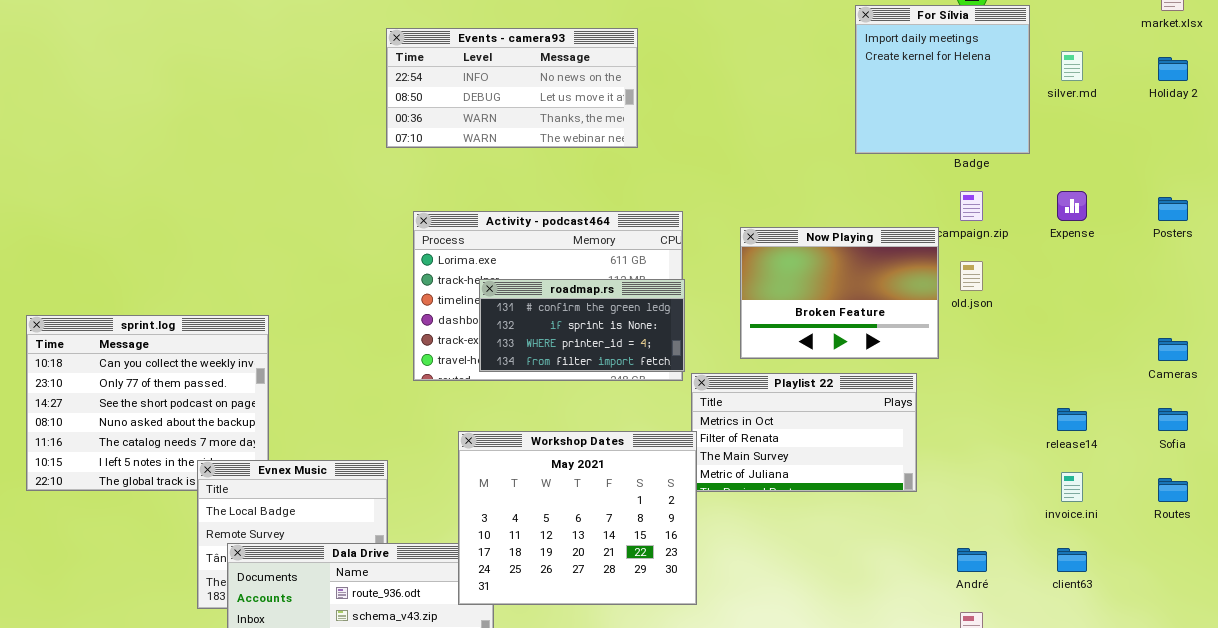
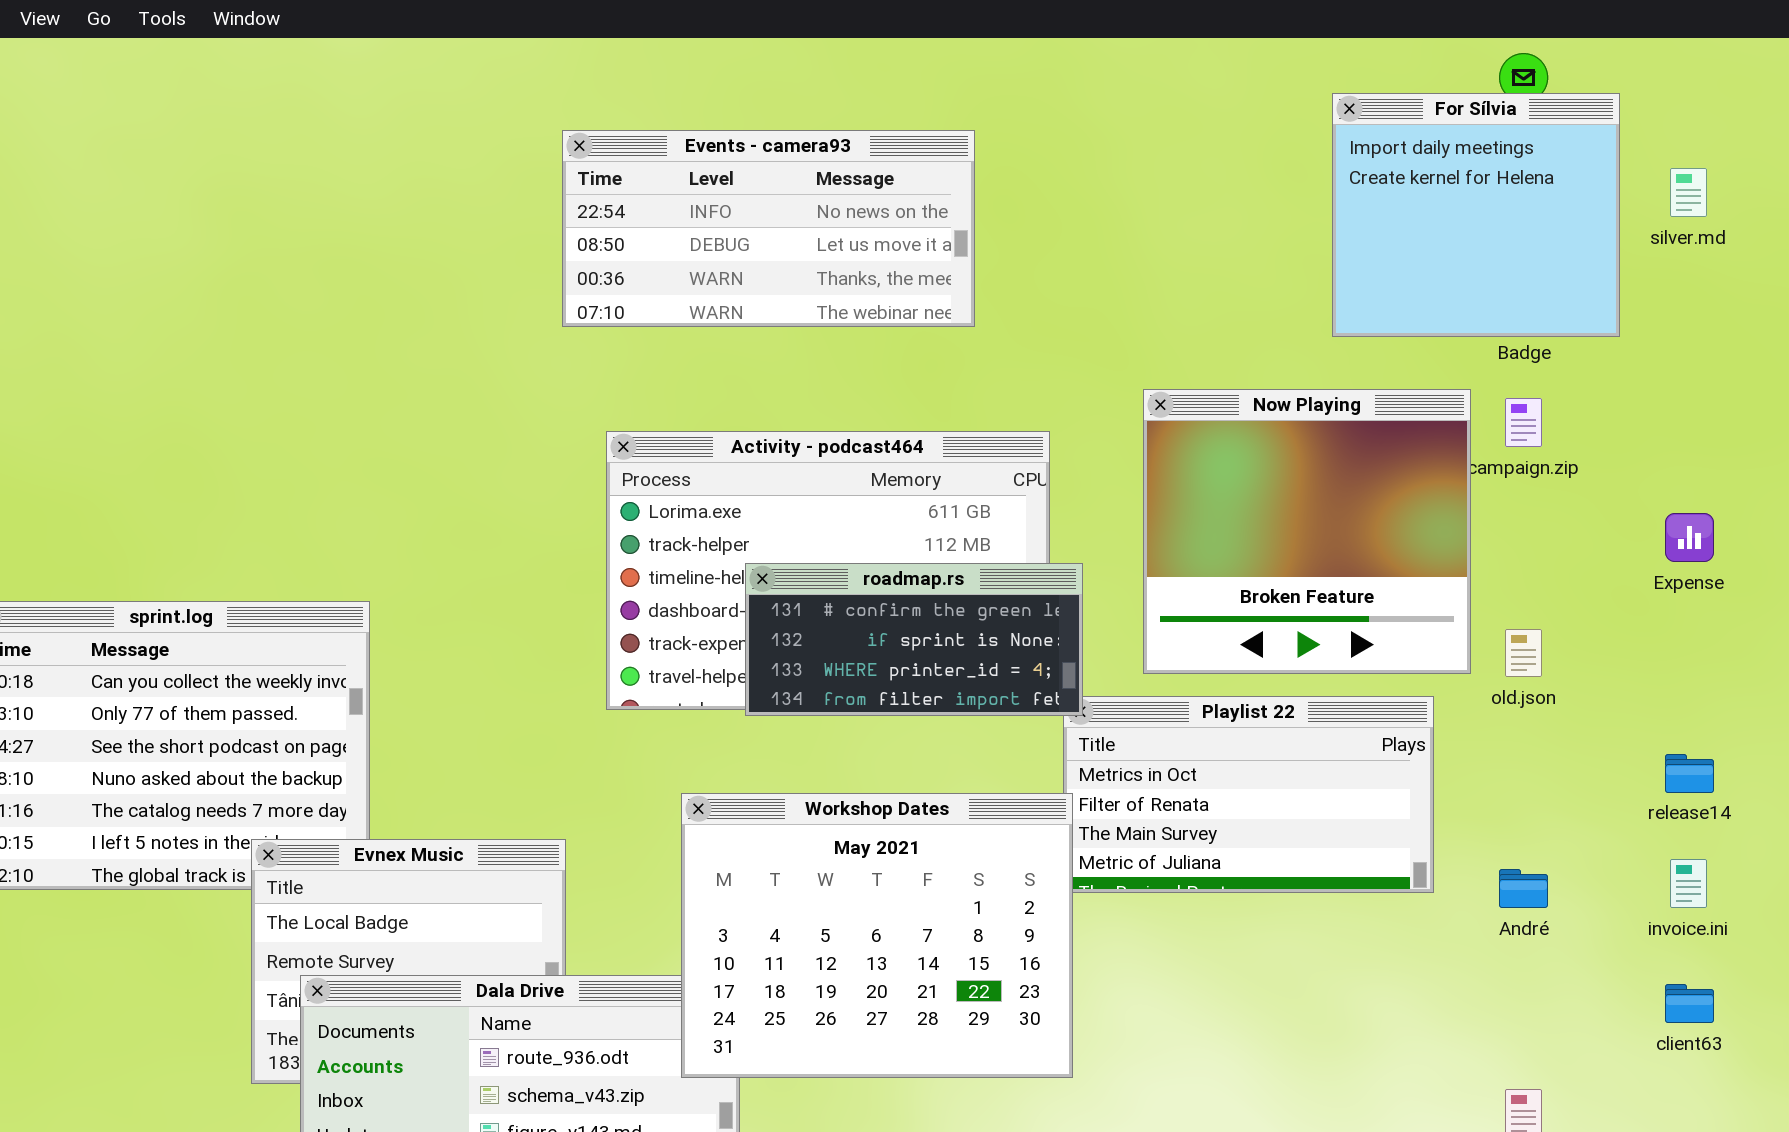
Expense: [1057,191,1087,221] -> [1665,513,1714,562], moved
Now Playing: [740,227,939,359] -> [1143,389,1471,674], resized
old.json: [960,261,983,291] -> [1505,629,1542,677], moved
roadmap.rs: [479,279,685,372] -> [745,563,1083,716], moved
André: [957,548,987,572] -> [1499,869,1548,908], moved

